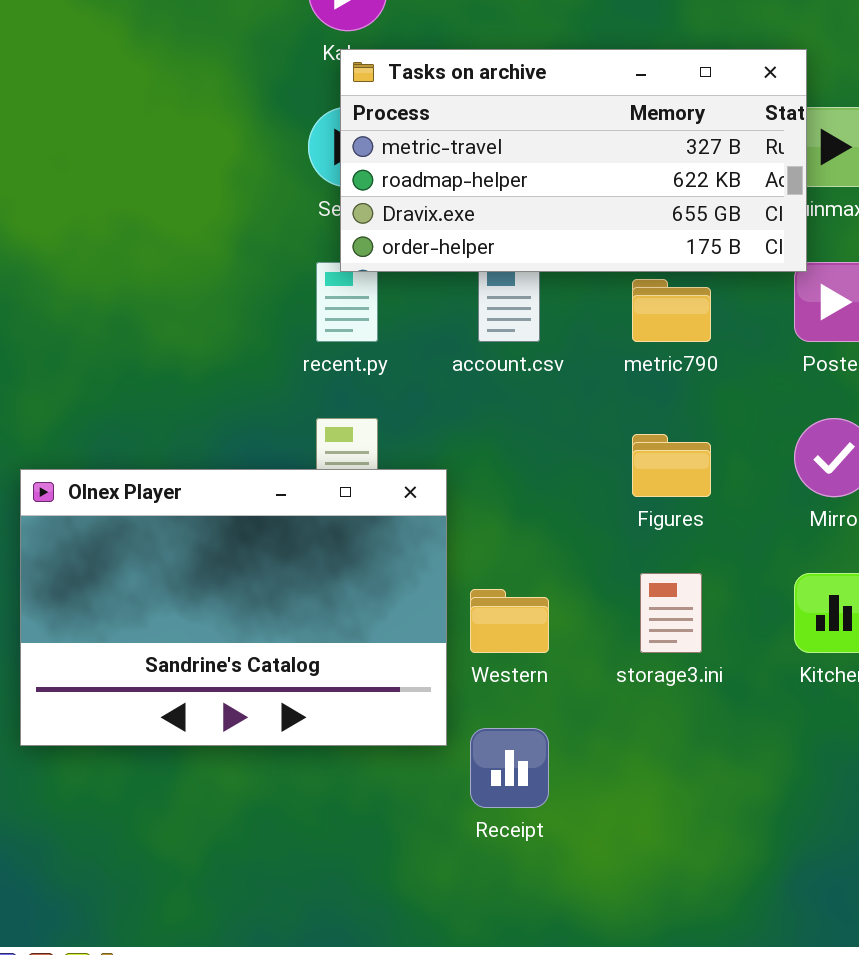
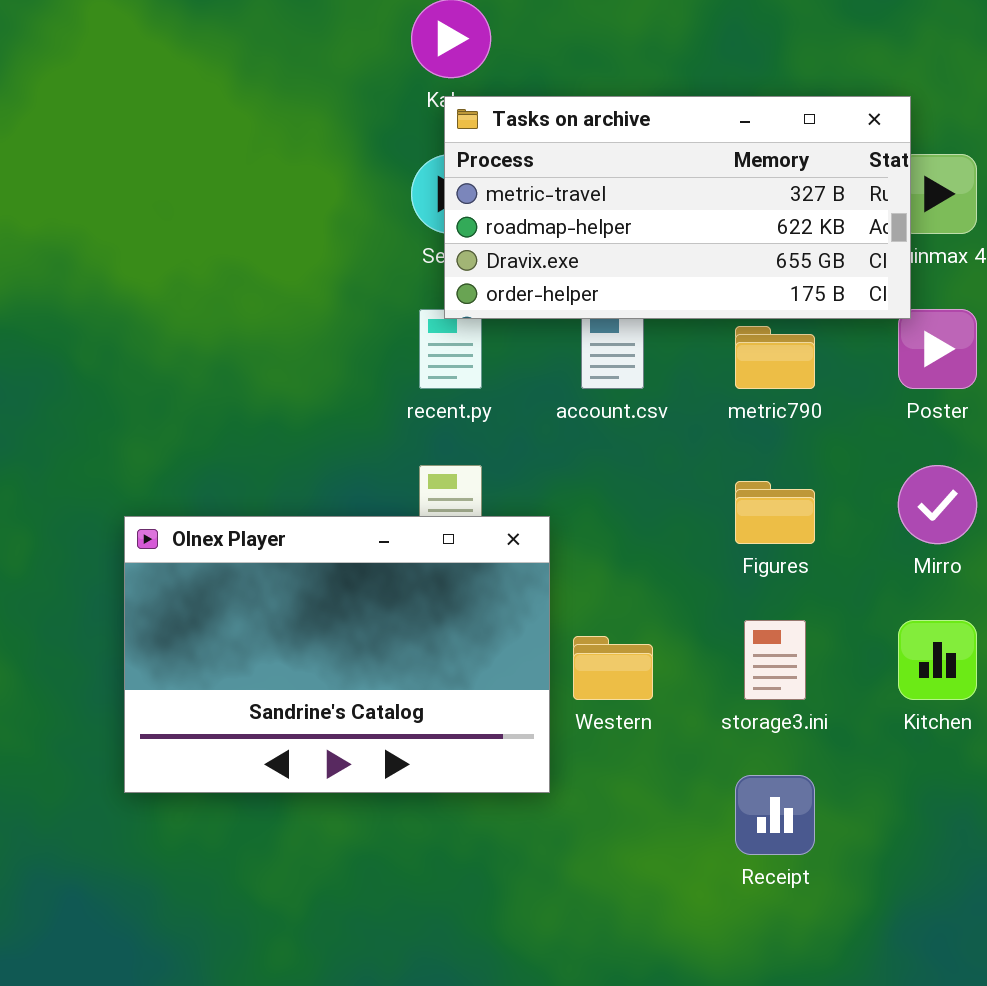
Receipt: [470,728,549,808] -> [735,775,815,855], moved

